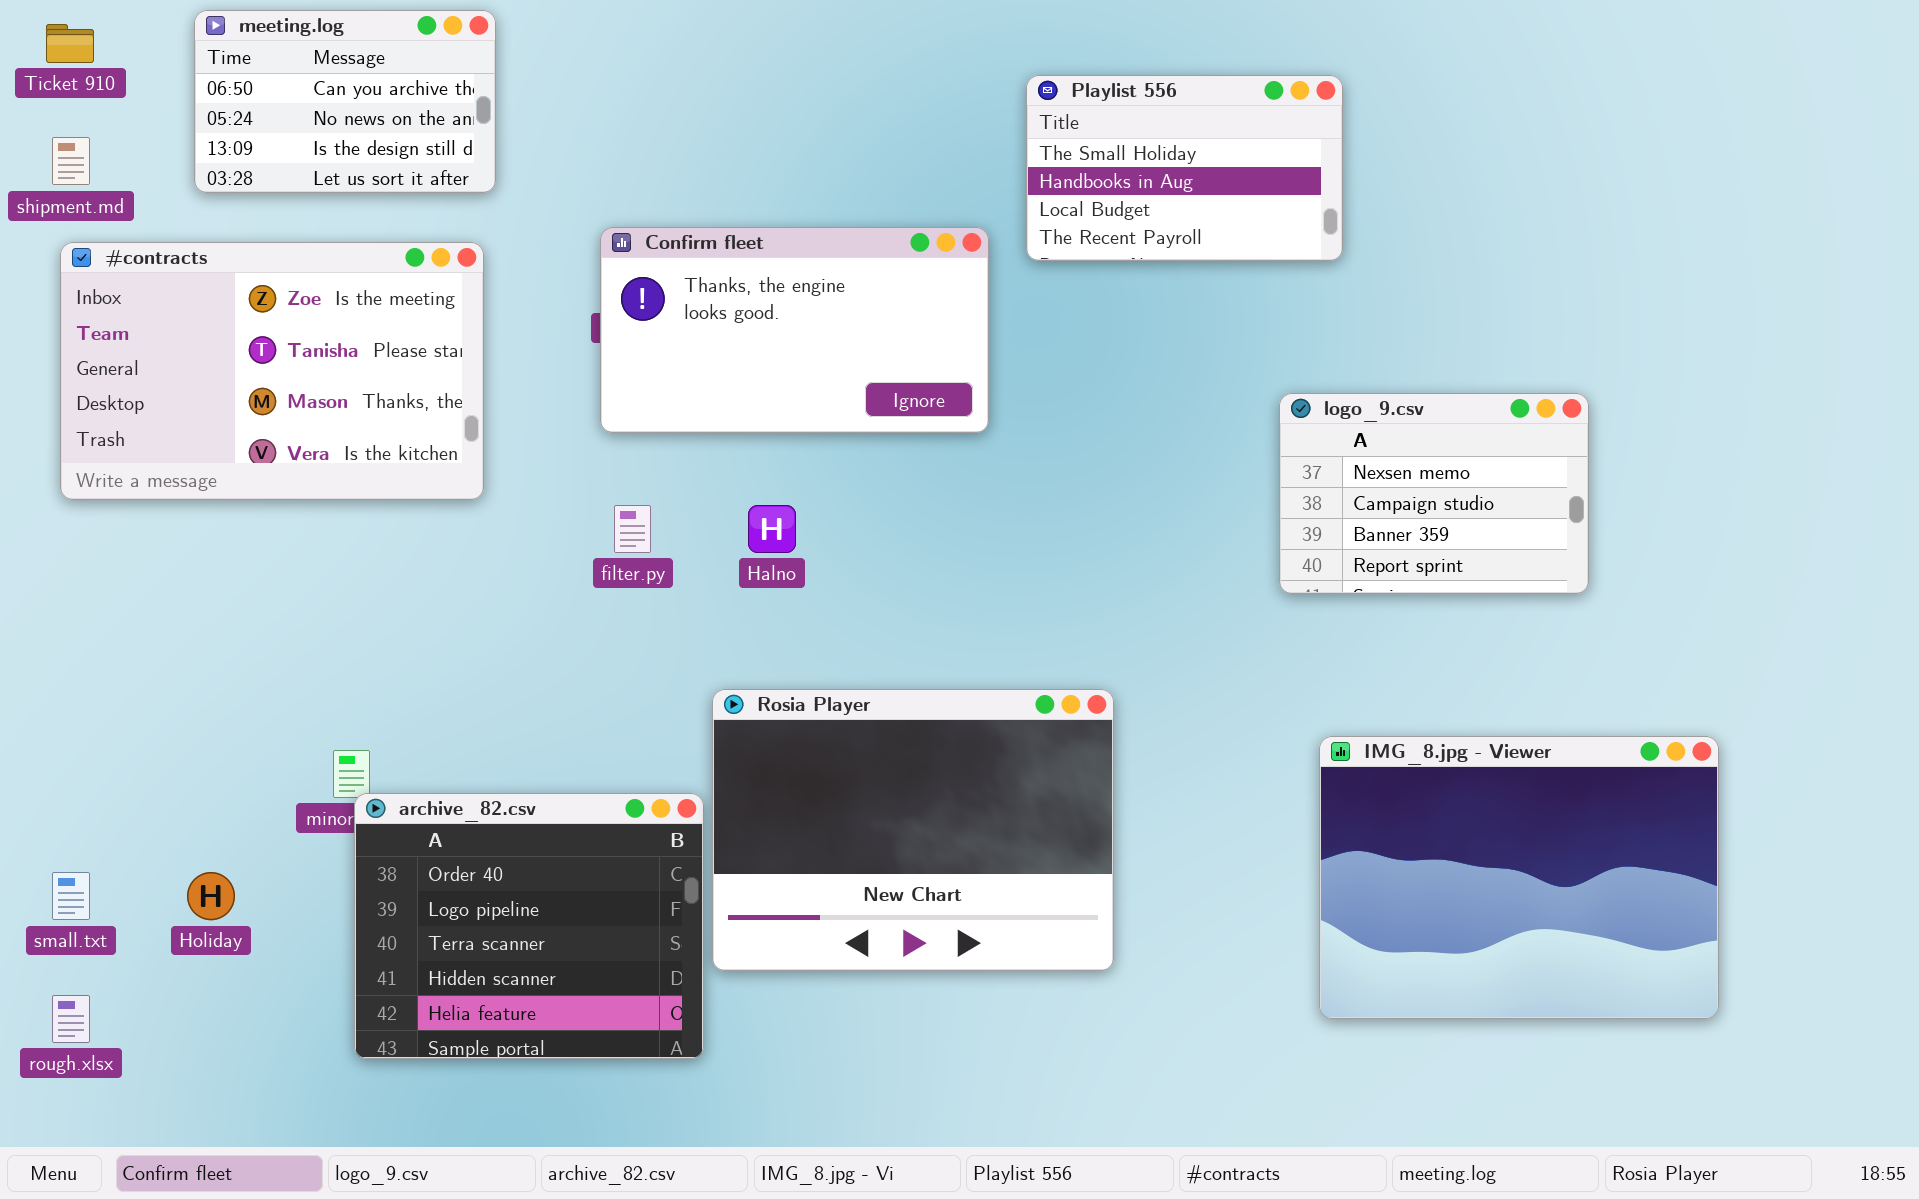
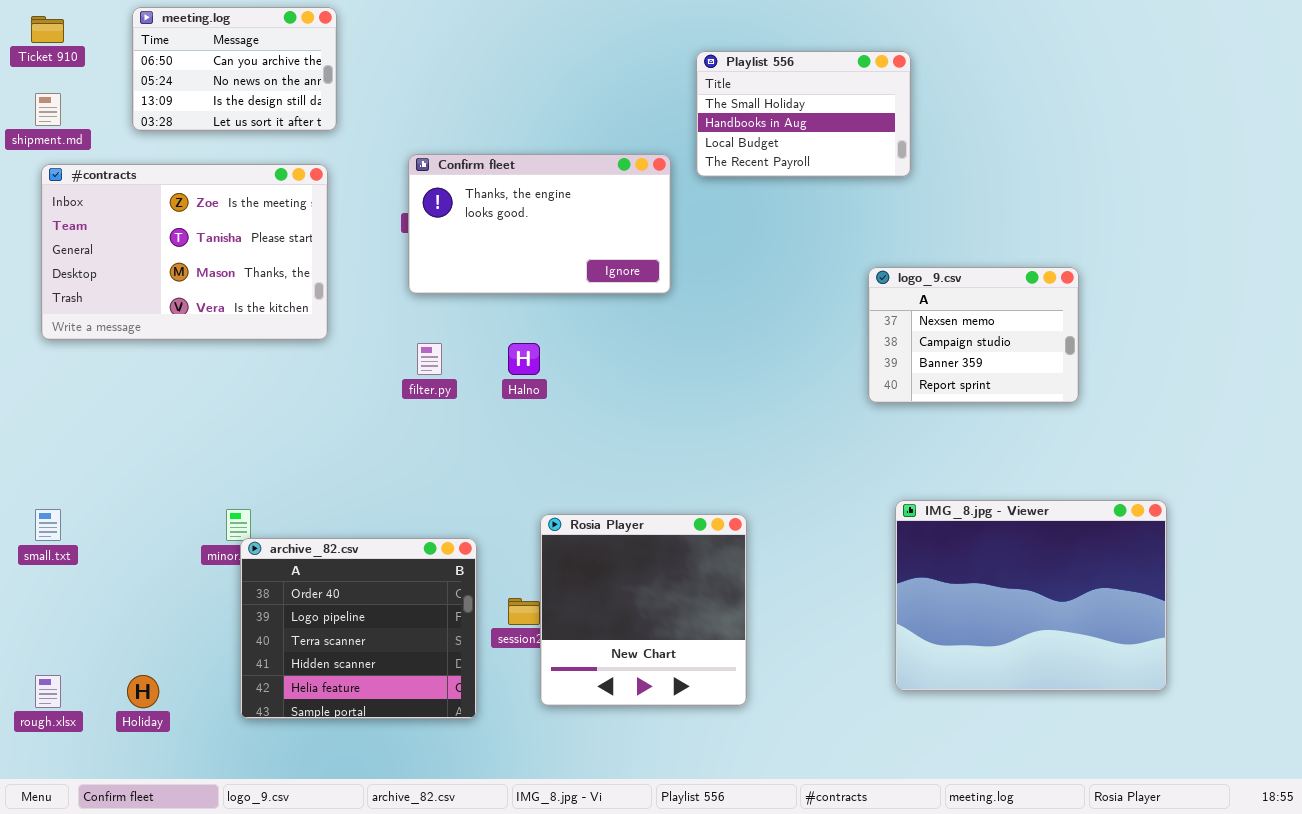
Rosia Player: [712,689,1114,971] -> [540,514,747,706], moved, resized
small.txt: [52,872,90,920] -> [35,509,61,541], moved
Holiday: [187,872,235,920] -> [127,675,159,708], moved

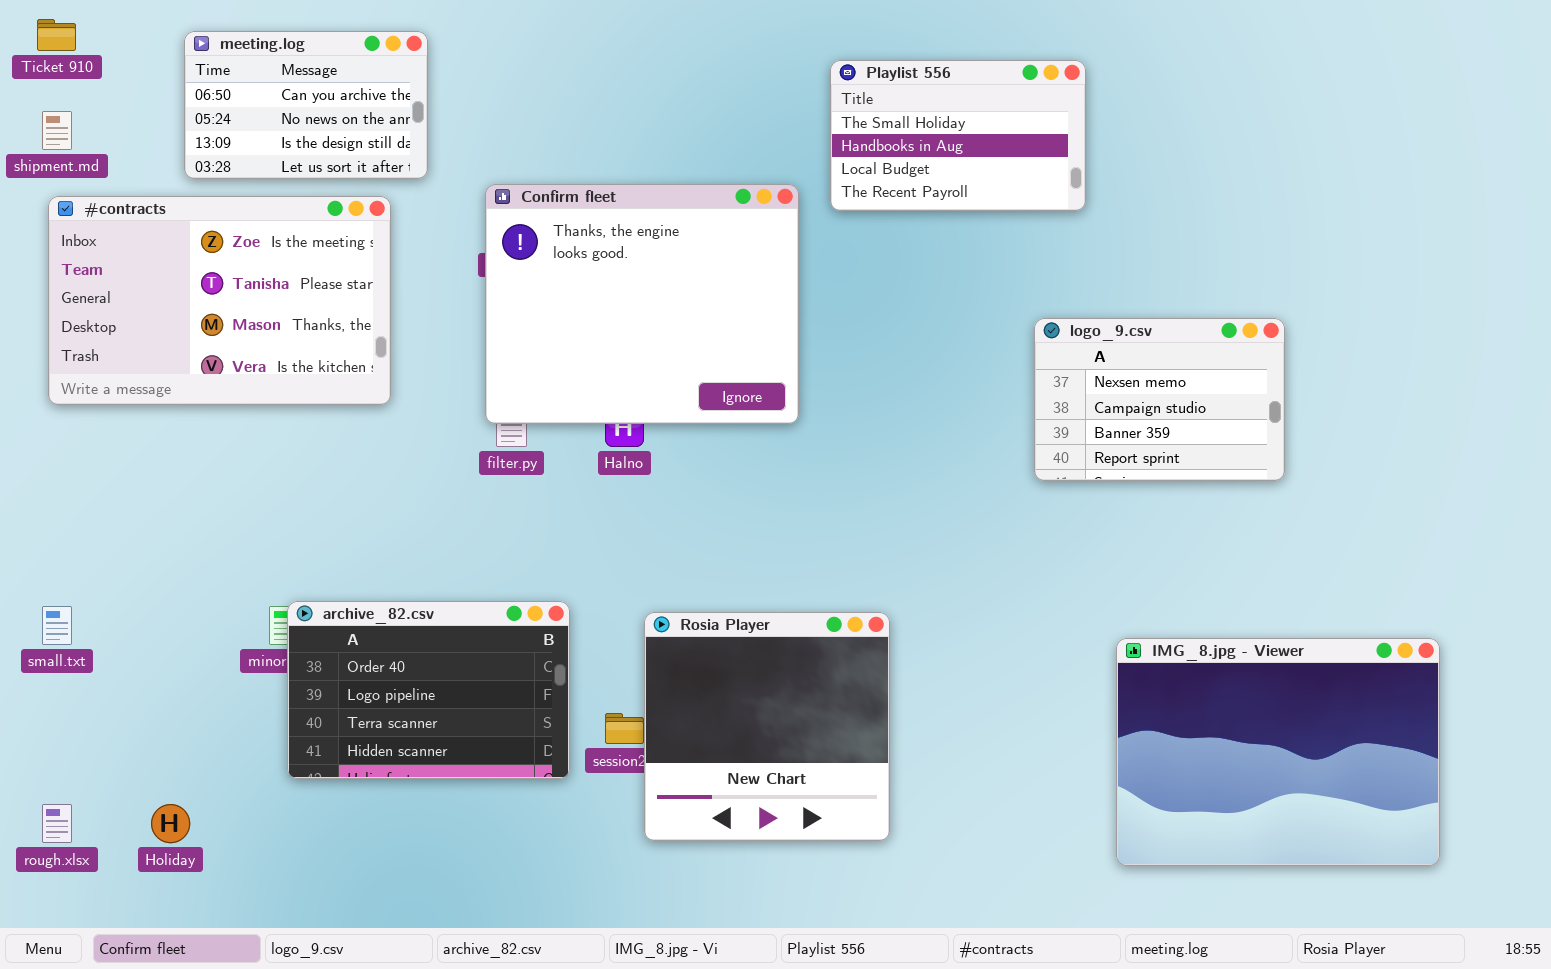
meeting.log: [132,7,337,131] -> [184,31,428,179], moved
Confirm fleet: [408,154,671,294] -> [485,184,799,424], resized
IMG_8.jpg - Viewer: [895,500,1167,691] -> [1116,638,1440,866], moved
archive_82.csv: [240,538,477,719] -> [287,601,570,779], moved, resized

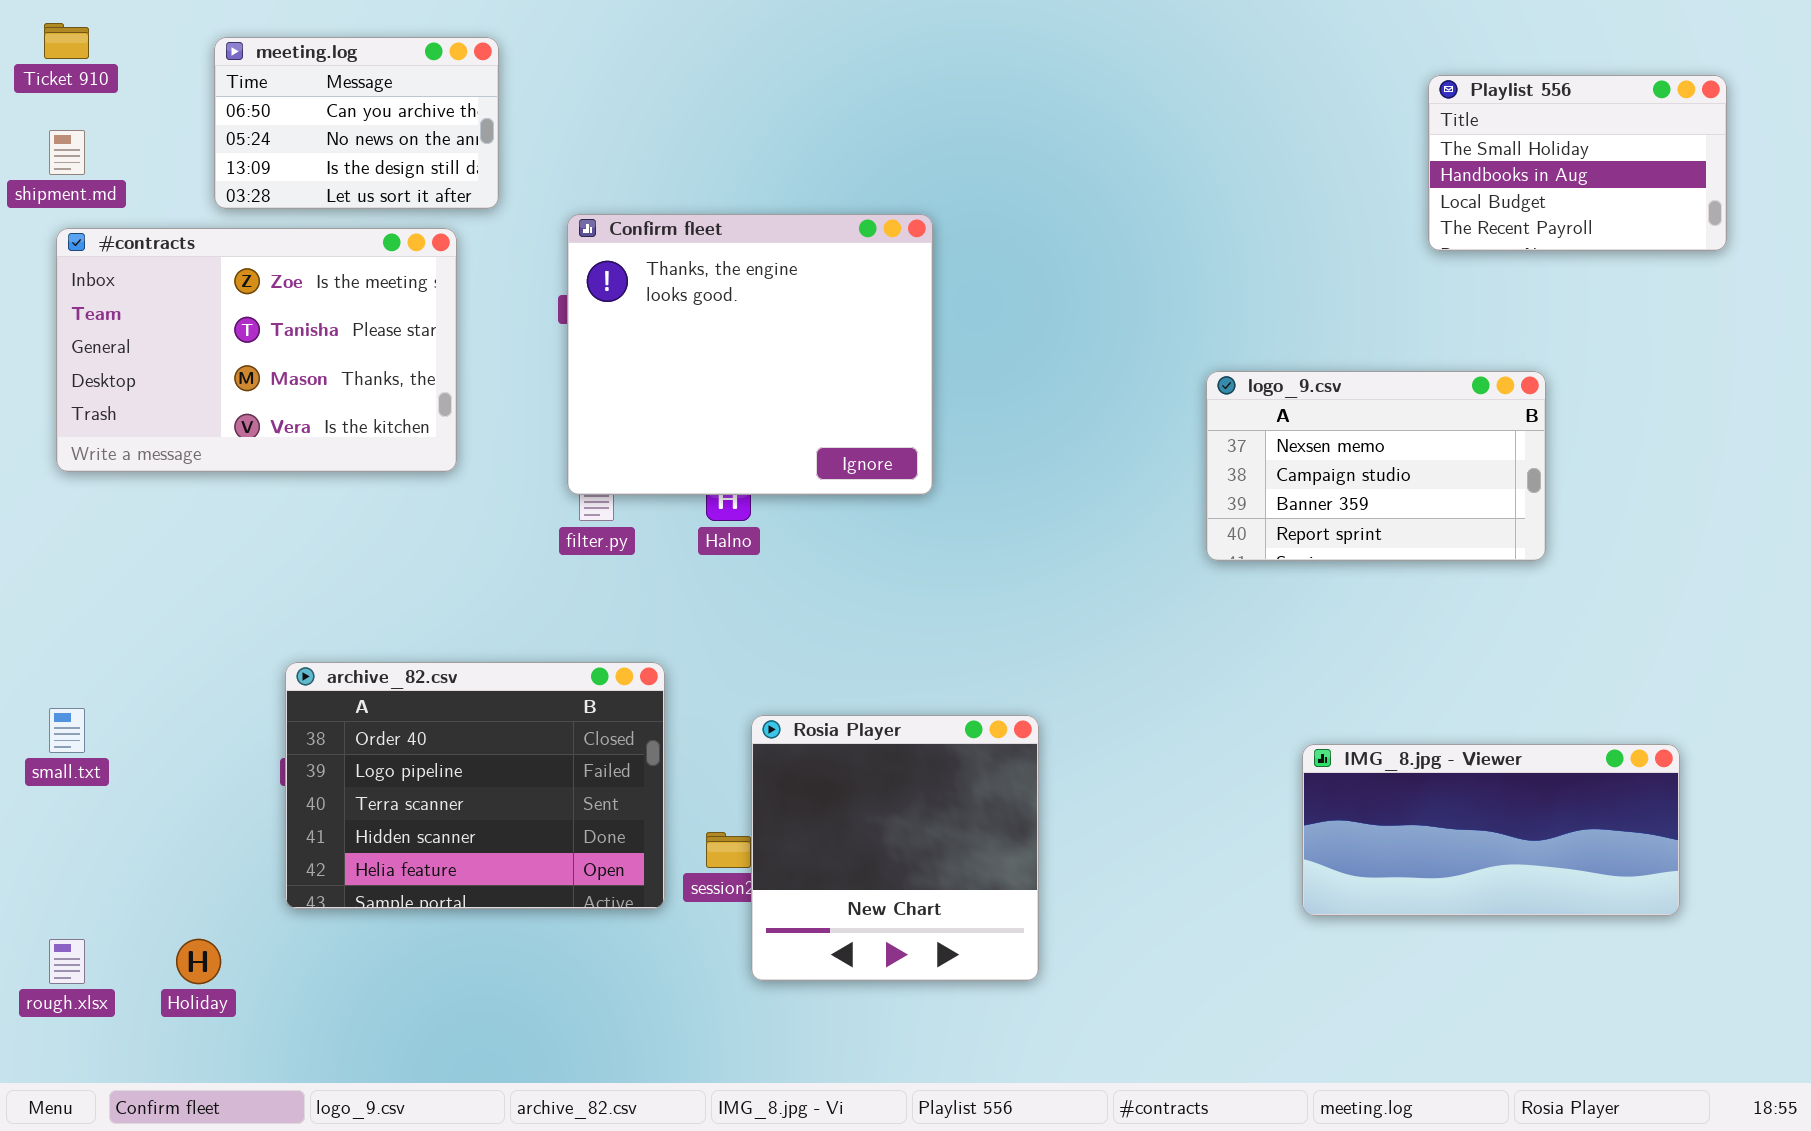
Playlist 556: [830,60,1086,211] -> [1428,75,1727,251], moved
logo_9.csv: [1034,318,1285,481] -> [1206,371,1546,561], resized
archive_82.csv: [287,601,570,779] -> [285,662,665,909], resized
IMG_8.jpg - Viewer: [1116,638,1440,866] -> [1302,744,1680,916], resized

